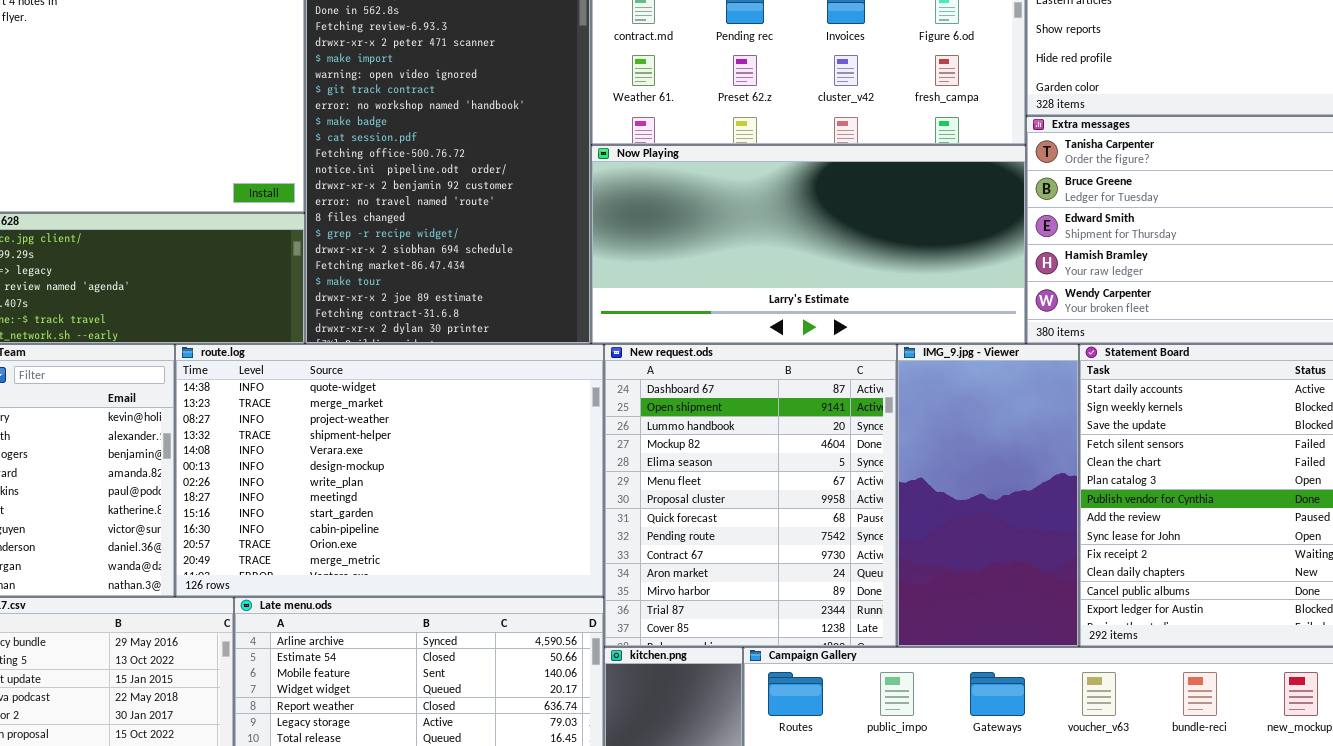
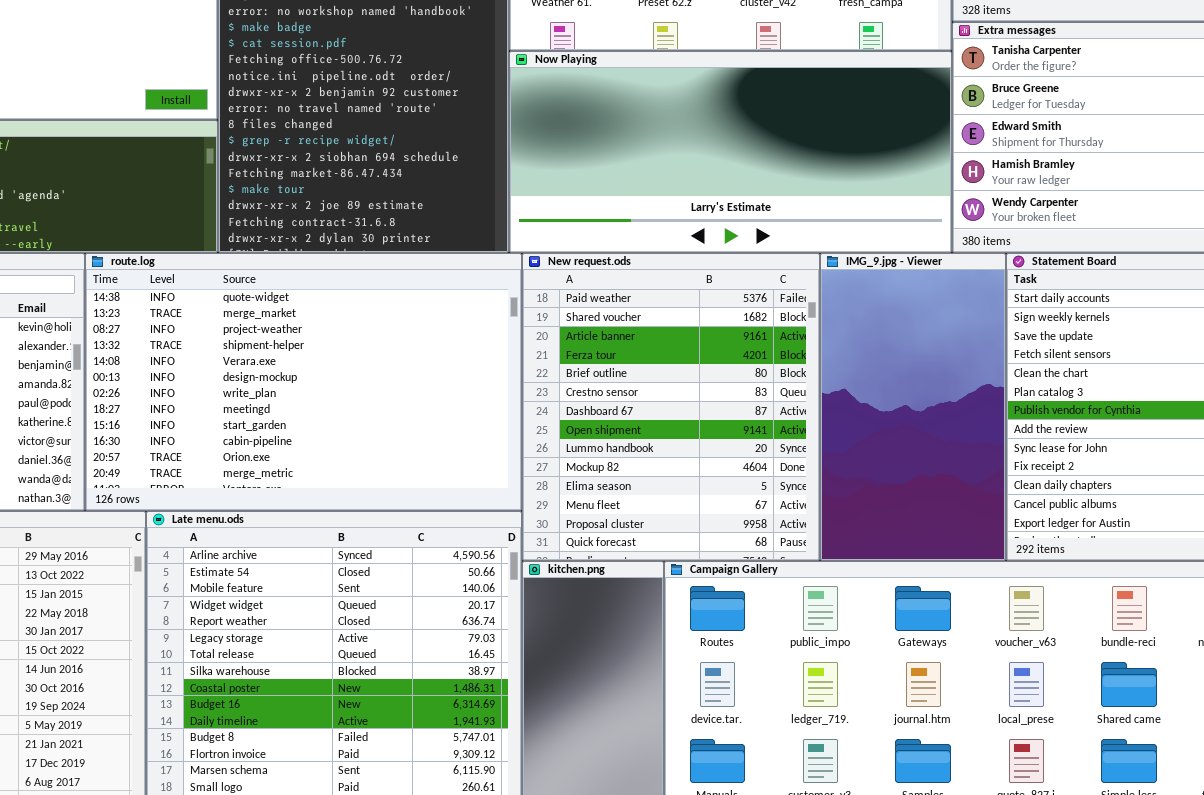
New request.ods: [604,344,897,647] -> [522,253,820,561], scrolled up 6 rows

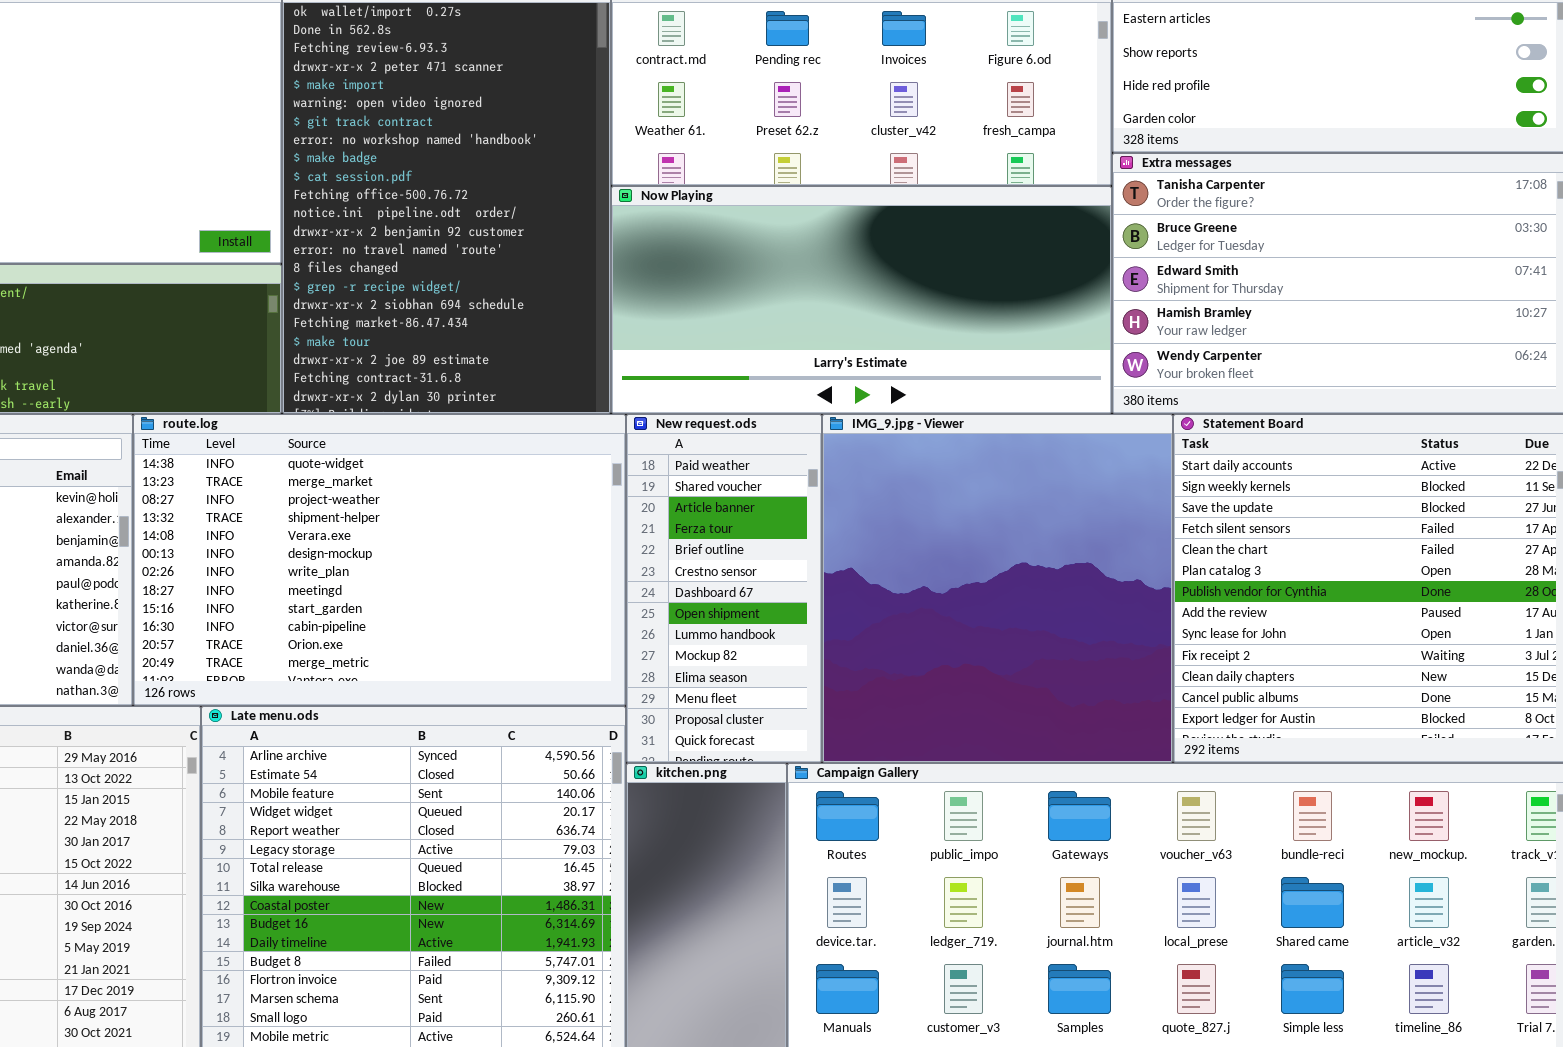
New request.ods: [522,253,820,561] -> [626,414,822,763], resized
IMG_9.jpg - Viewer: [820,253,1006,561] -> [822,414,1173,763], resized

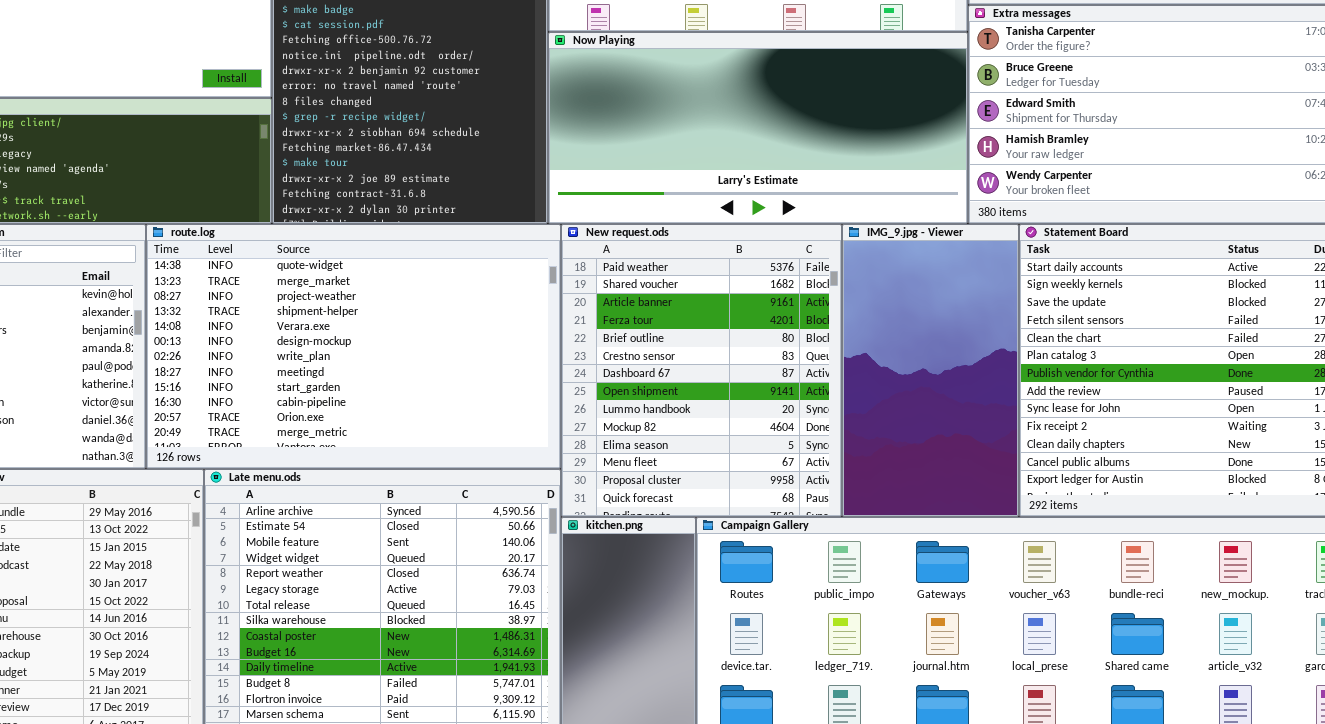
New request.ods: [626,414,822,763] -> [561,224,842,517], resized
IMG_9.jpg - Viewer: [822,414,1173,763] -> [842,224,1019,517], resized

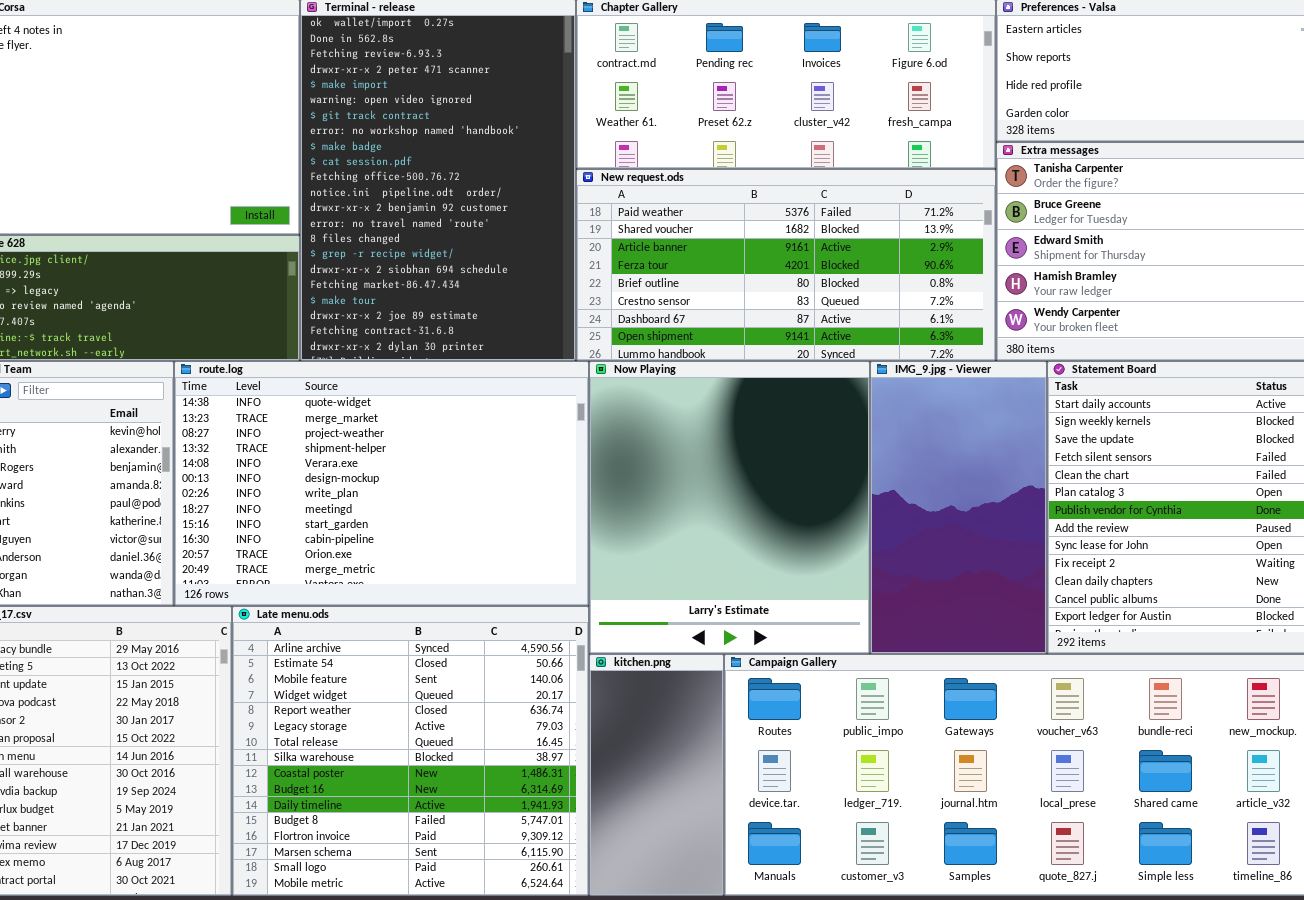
Now Playing: [548,32,968,224] -> [589,361,870,654], moved, resized
New request.ods: [561,224,842,517] -> [576,169,996,361], moved, resized

